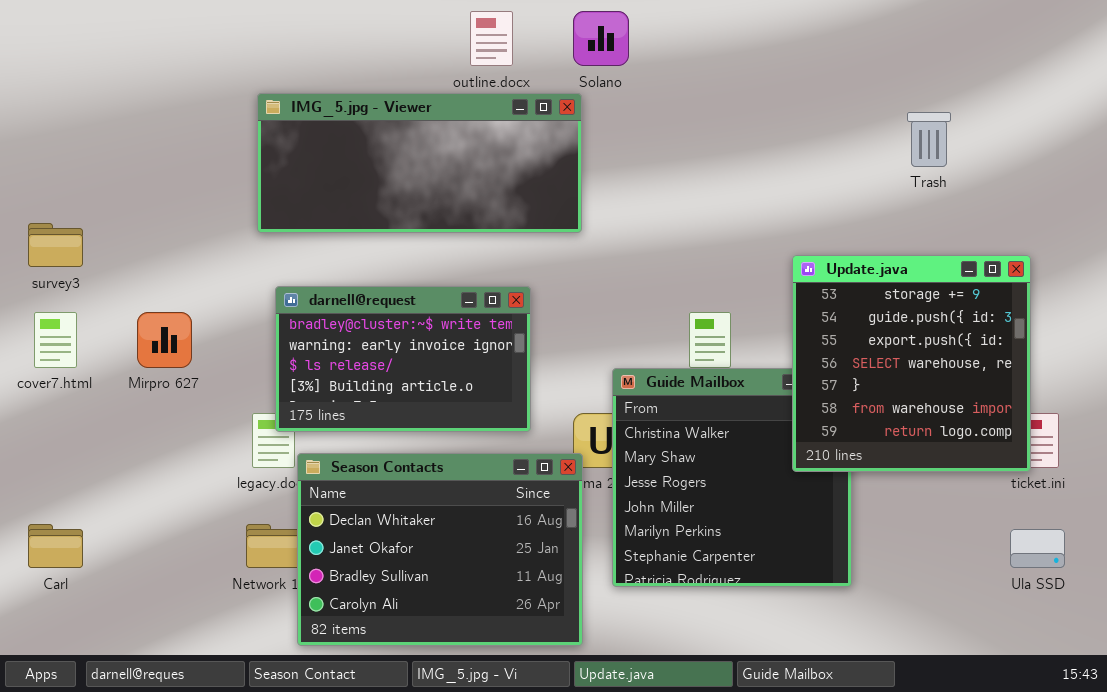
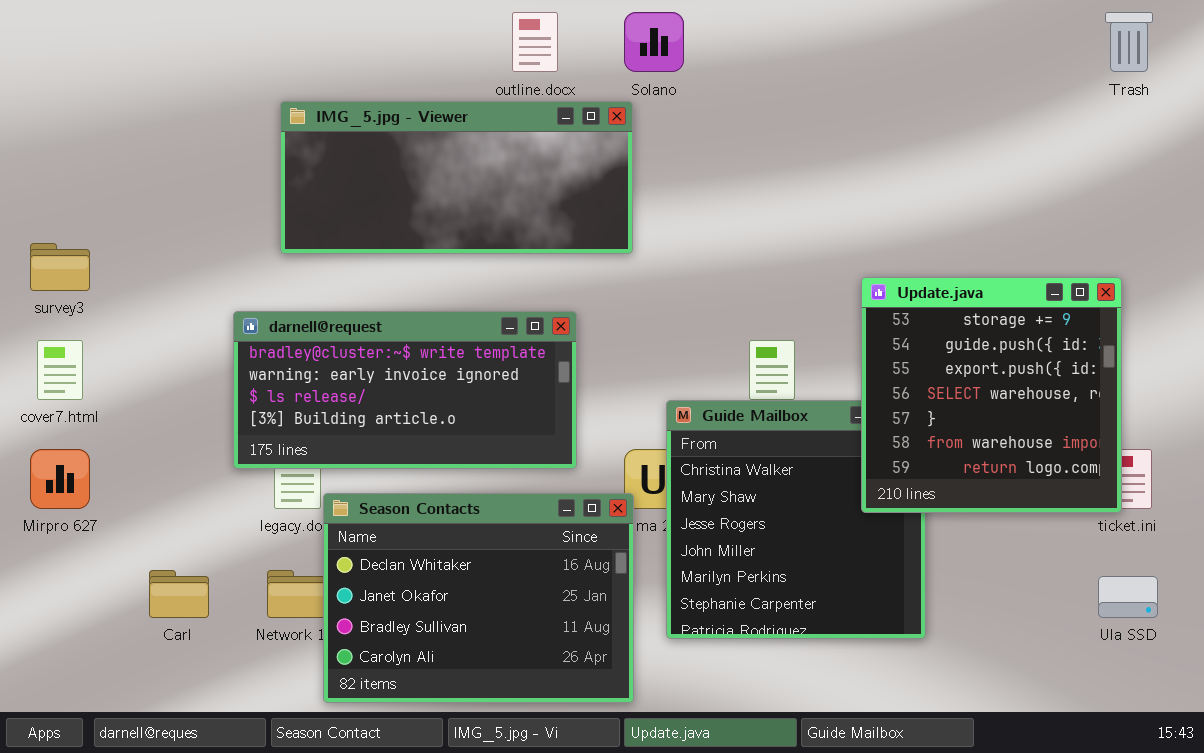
Trash: [907,112,951,167] -> [1105,12,1153,72], moved
darnell@request: [275,286,531,432] -> [233,311,577,469], resized
Mirpro 627: [137,312,192,368] -> [30,449,90,509], moved
Carl: [28,524,83,568] -> [149,570,209,618], moved

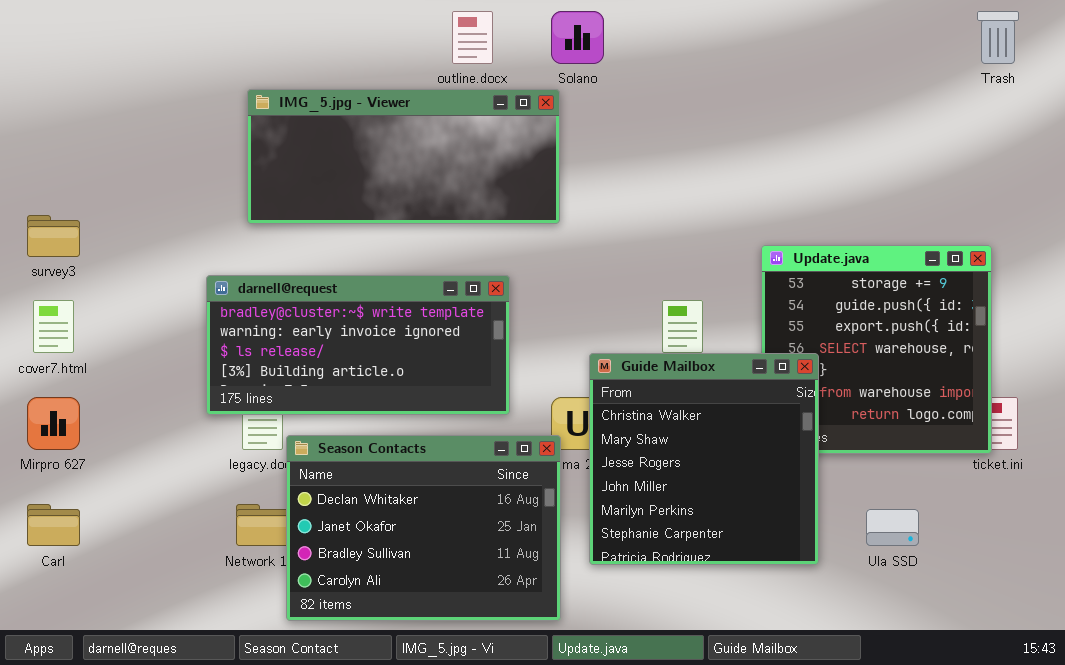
Guide Mailbox: [666,400,926,639] -> [589,353,819,565], raised
Carl: [149,570,209,618] -> [27,504,80,546], moved
Ula SSD: [1098,576,1158,618] -> [866,509,919,546], moved

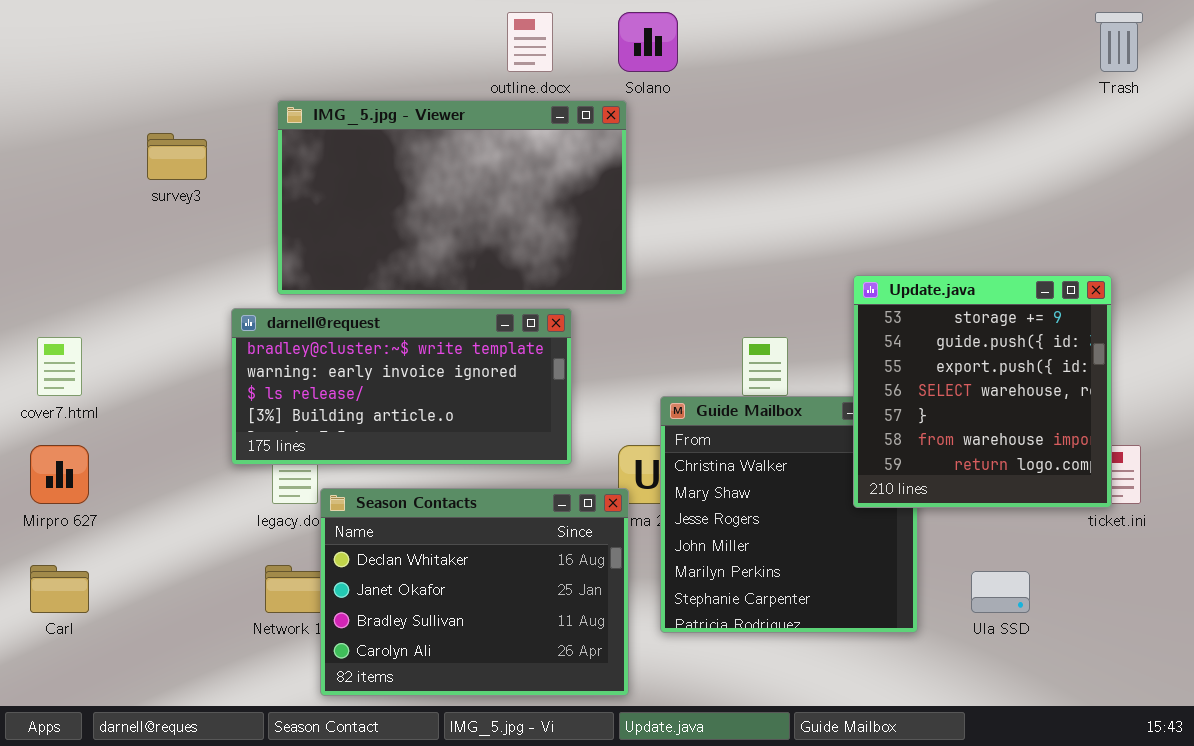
IMG_5.jpg - Viewer: [247,89,560,224] -> [277,100,627,295], resized
survey3: [27,215,80,257] -> [147,133,207,180], moved
Update.java: [761,245,992,454] -> [853,275,1112,508], raised

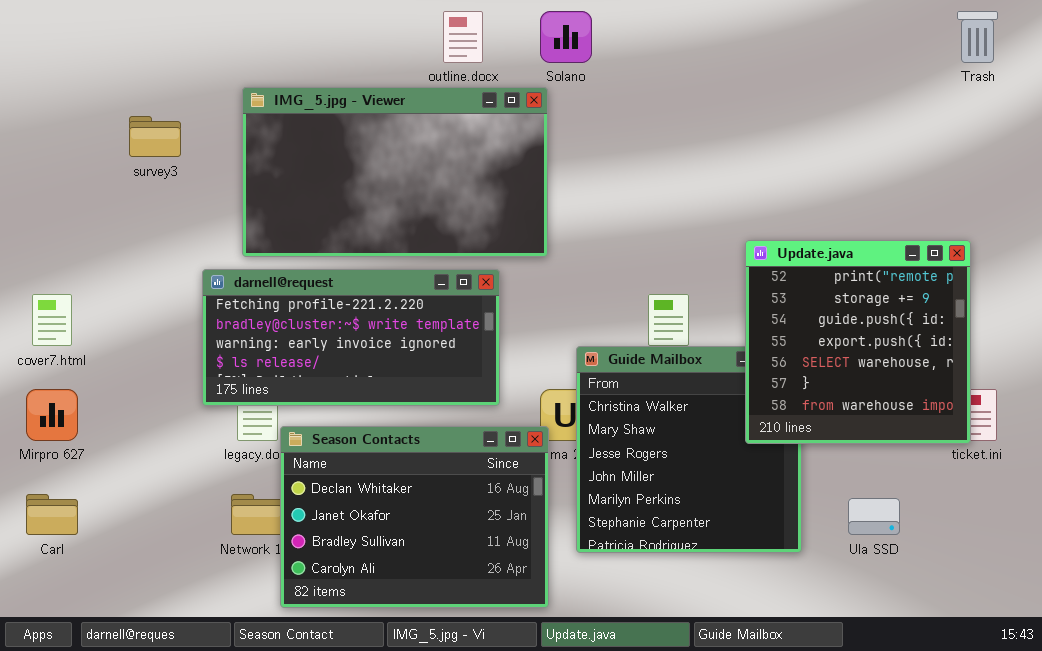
Update.java: [853,275,1112,508] -> [745,240,971,444], scrolled up 1 row
darnell@request: [231,308,572,465] -> [202,269,500,406], scrolled up 1 row

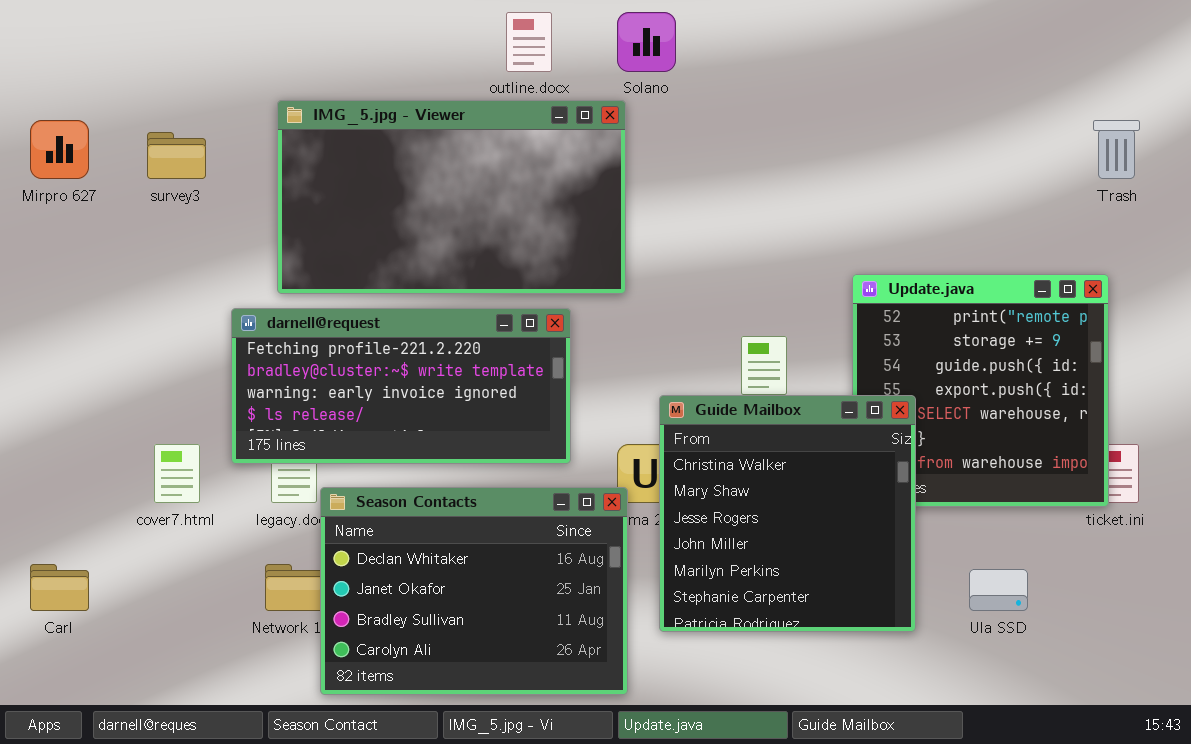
Trash: [957,11,998,63] -> [1093,120,1140,179], moved
cover7.html: [32,294,72,346] -> [154,444,200,503], moved
Guide Mailbox: [576,346,802,553] -> [659,395,916,632], raised
Mirpro 627: [26,389,78,441] -> [30,120,89,179], moved

